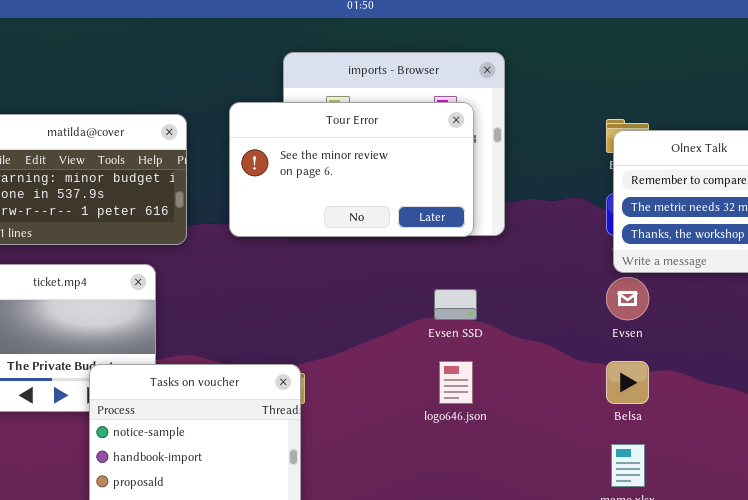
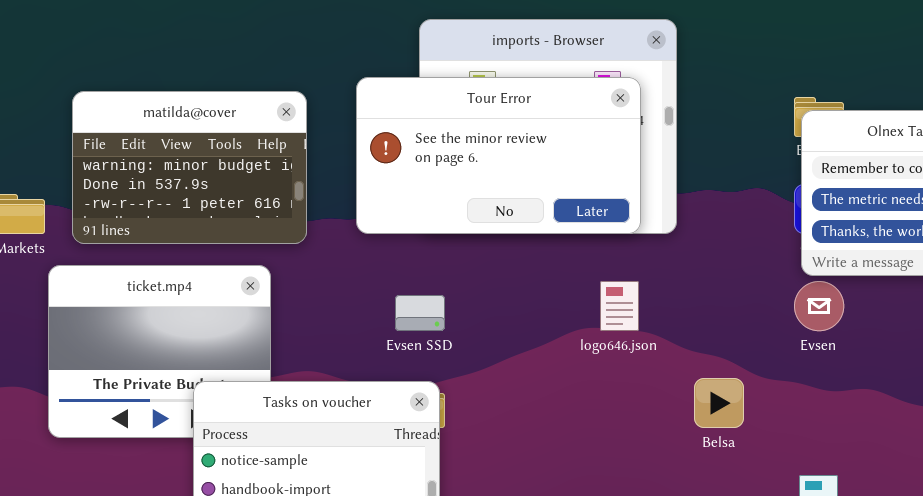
Evsen SSD: [434,289,477,320] -> [395,295,445,331], moved
logo646.json: [439,361,473,404] -> [600,281,639,331], moved
Belsa: [606,361,649,404] -> [694,378,744,428], moved

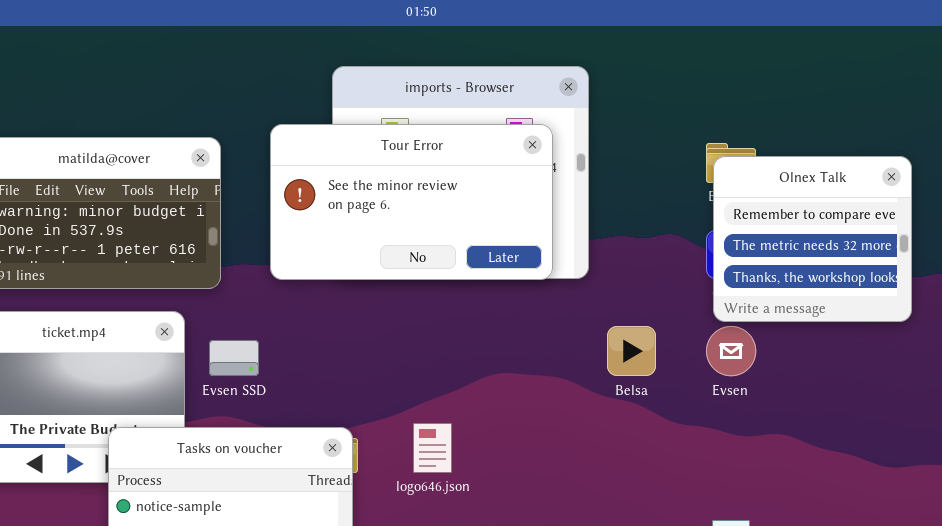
logo646.json: [600,281,639,331] -> [413,423,452,473], moved
Evsen SSD: [395,295,445,331] -> [209,340,259,376], moved
Belsa: [694,378,744,428] -> [607,326,656,376], moved

